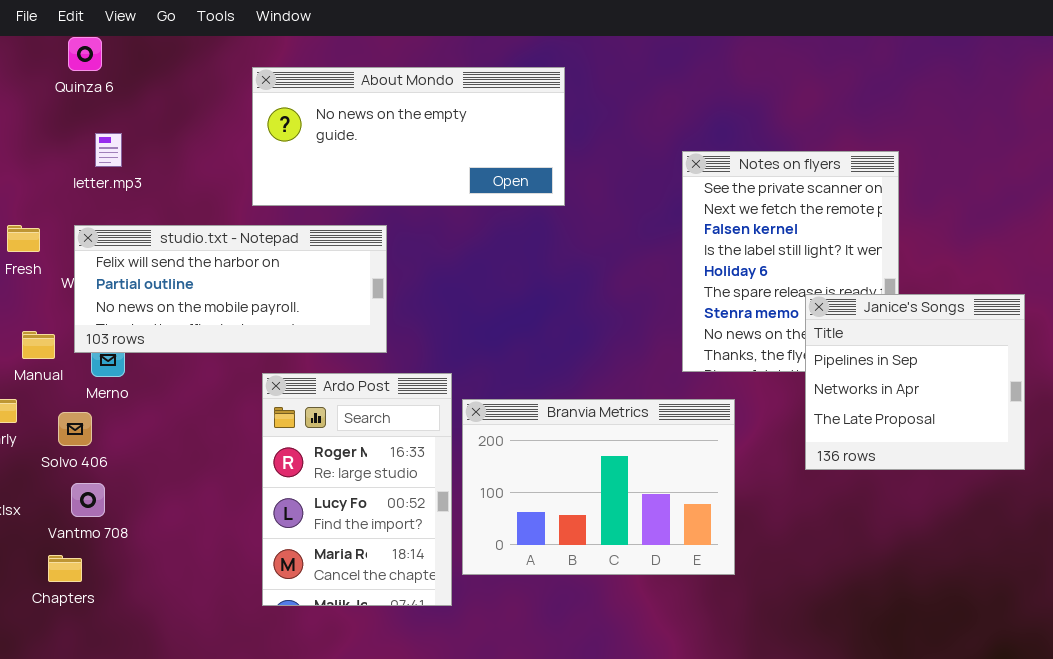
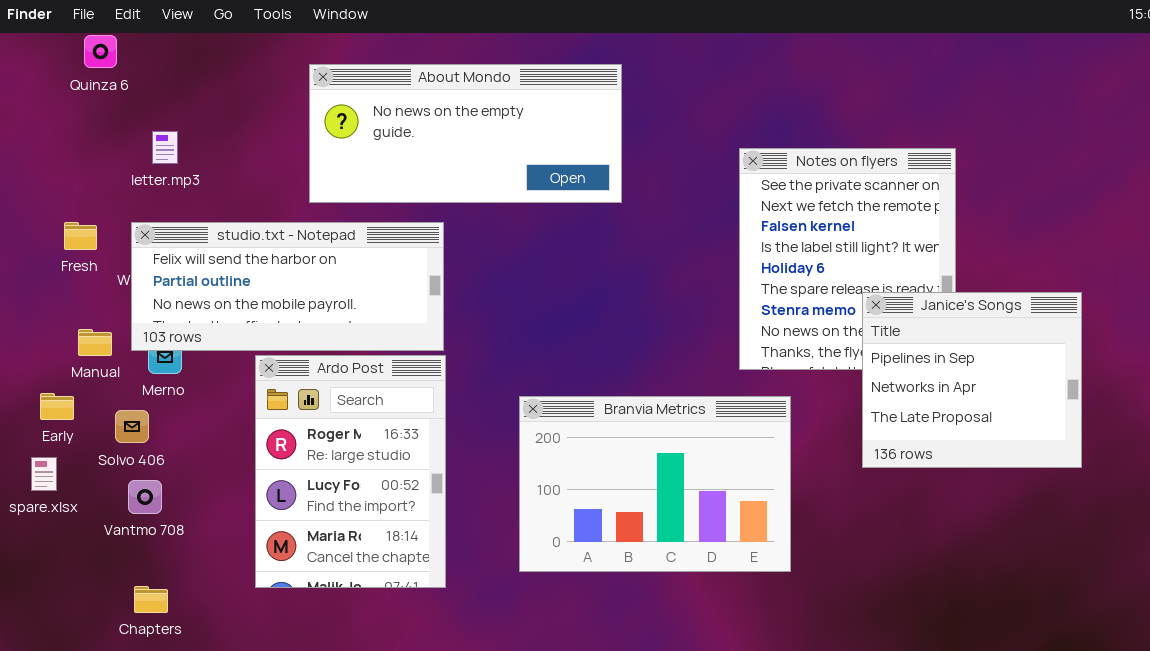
Quinza 6: [68,37,102,71] -> [84,35,117,68], moved
Ardo Post: [262,373,452,606] -> [255,355,446,588], moved
Chapters: [48,555,82,582] -> [134,586,168,613], moved

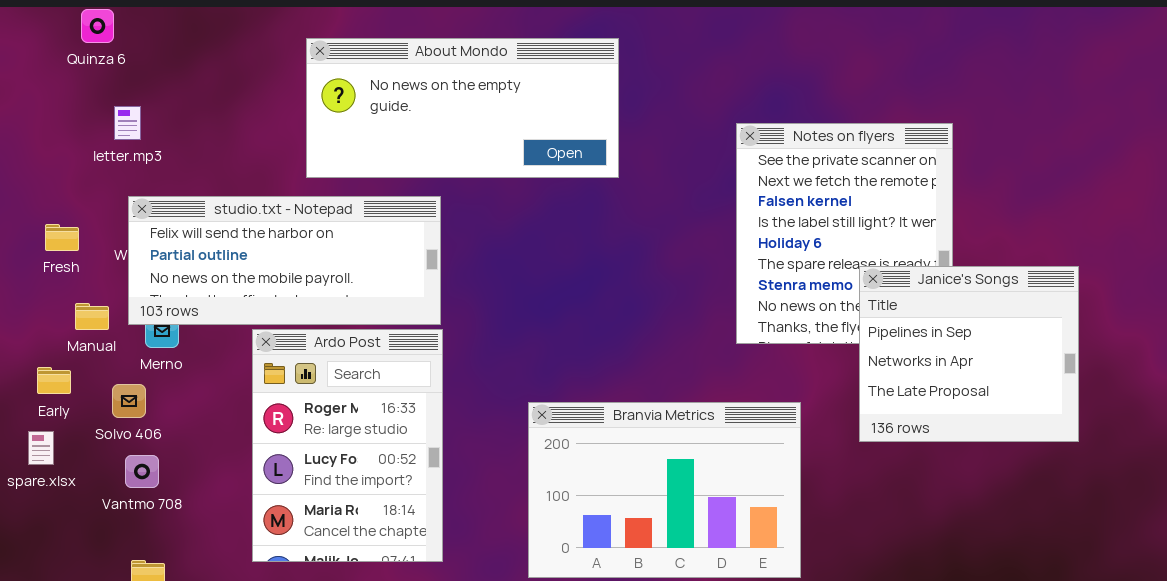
letter.mp3: [152,131,178,164] -> [114,106,141,140], moved
Fresh: [64,222,97,250] -> [45,224,79,251], moved
Branvia Metrics: [519,396,791,572] -> [528,402,801,578], moved

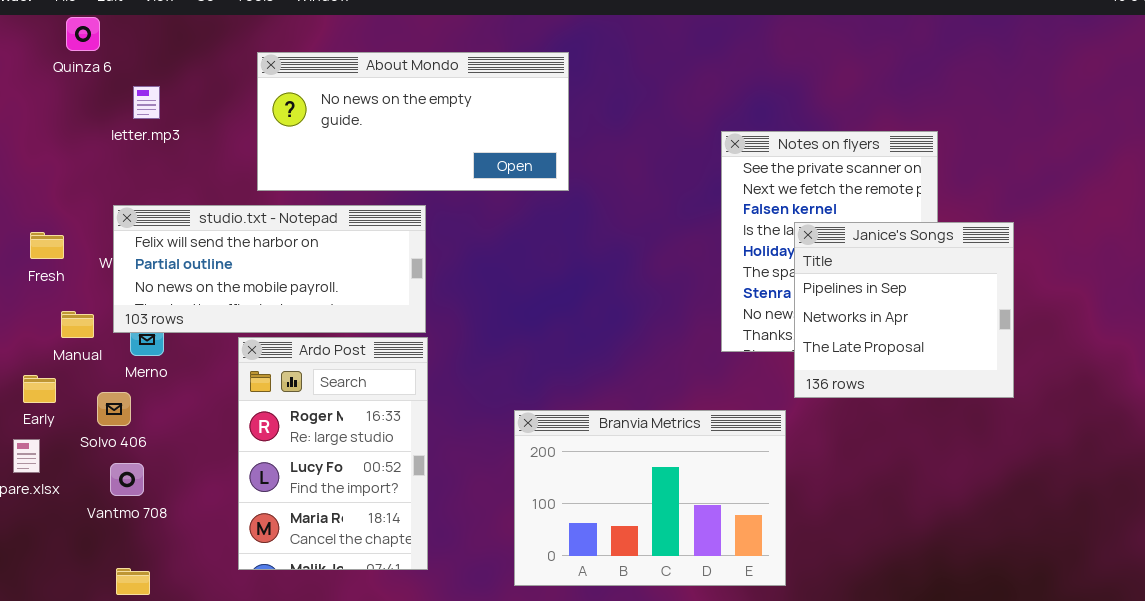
About Mondo: [306,38,619,178] -> [257,52,569,191], moved
letter.mp3: [114,106,141,140] -> [133,86,160,119], moved
Janice's Songs: [859,266,1079,442] -> [794,222,1014,398], moved

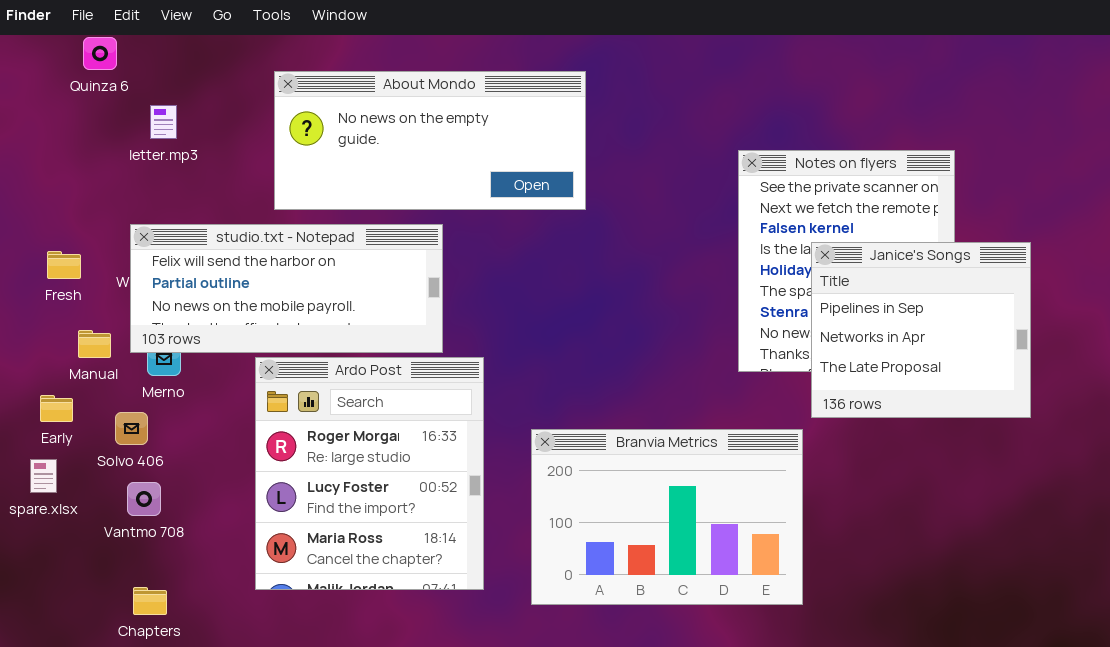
Ardo Post: [238,337,428,570] -> [255,357,484,590], resized

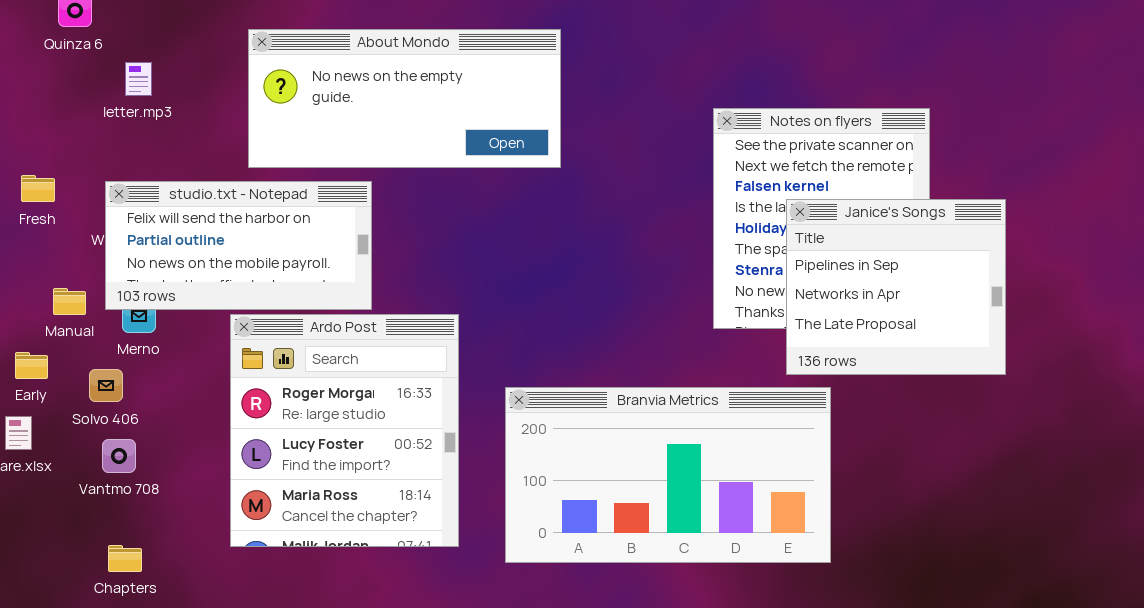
studio.txt - Notepad: [130,224,443,353] -> [105,181,372,310], resized
Fresh: [47,251,81,279] -> [21,175,55,202], moved
Branvia Metrics: [531,429,803,605] -> [505,387,831,563], resized

